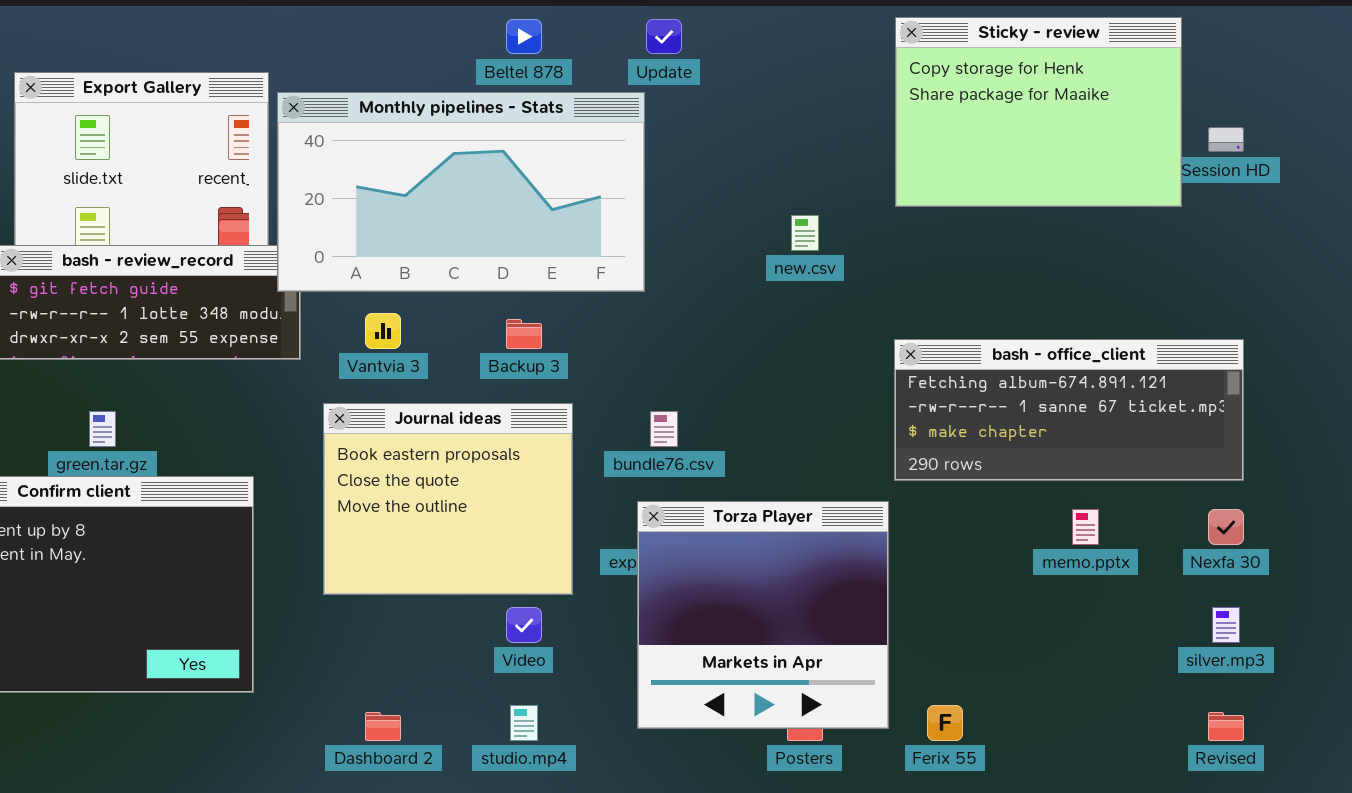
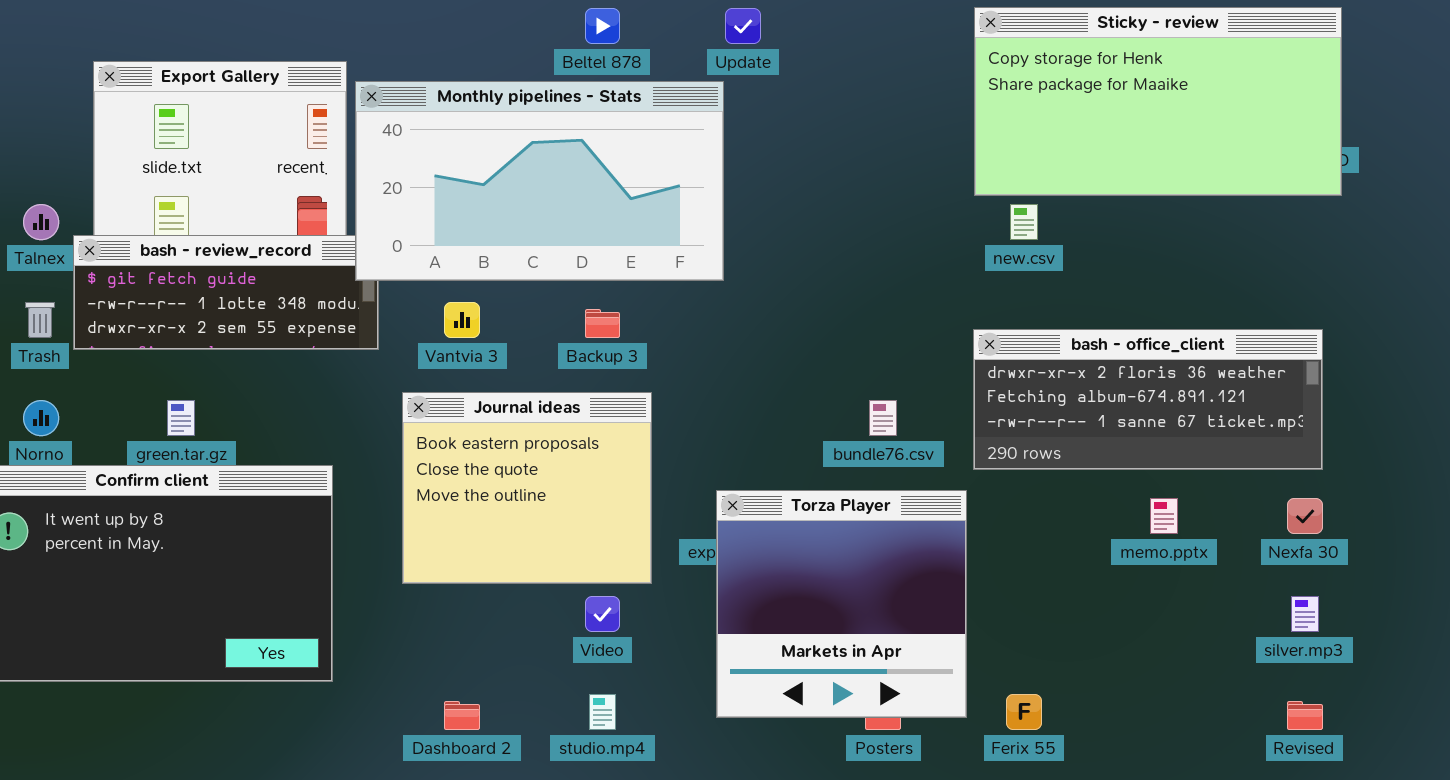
Sticky - review: [895,17,1182,207] -> [974,7,1342,196], resized
new.csv: [791,215,819,251] -> [1010,204,1038,240], moved
bash - office_client: [894,339,1244,481] -> [973,329,1323,470], scrolled up 1 row
bundle76.csv: [650,411,678,447] -> [869,400,897,436], moved

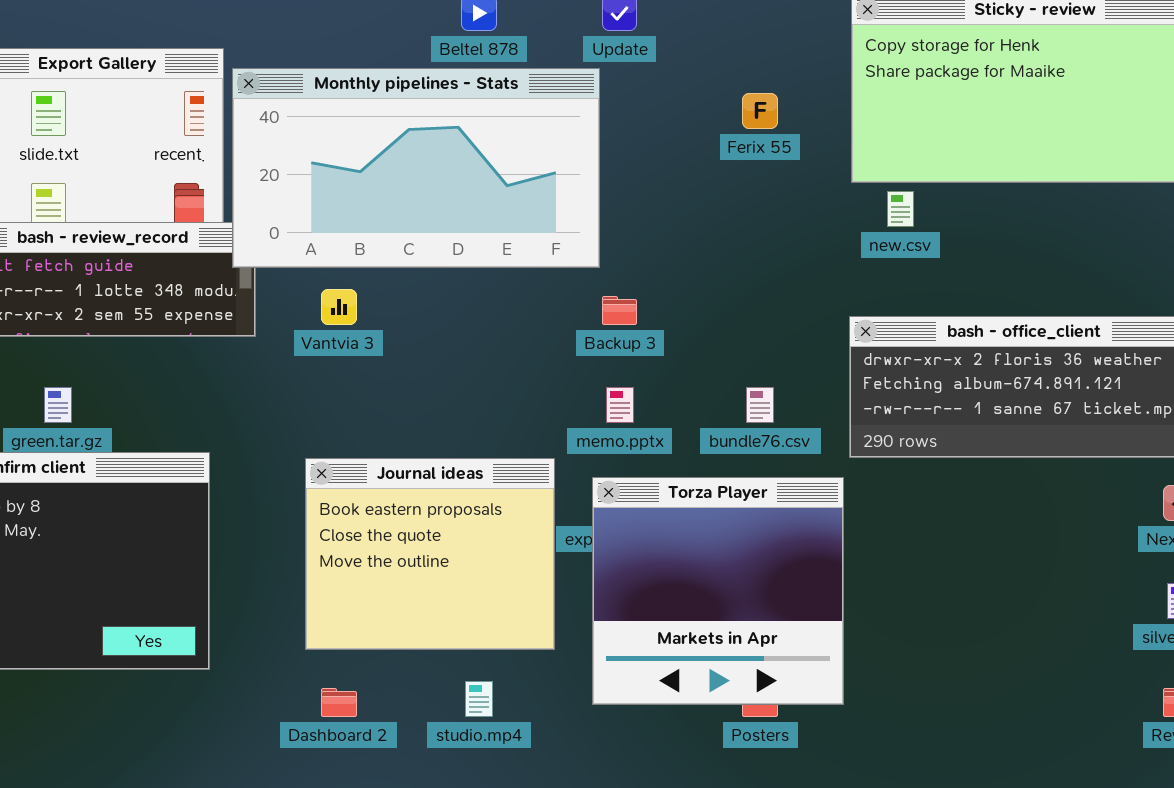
Backup 3: [585,309,620,338] -> [602,296,637,325], moved
Journal ideas: [402,392,652,584] -> [305,458,555,650], moved
memo.pptx: [1150,498,1178,534] -> [606,387,634,423], moved
Ferix 55: [1006,694,1042,730] -> [742,93,778,129], moved

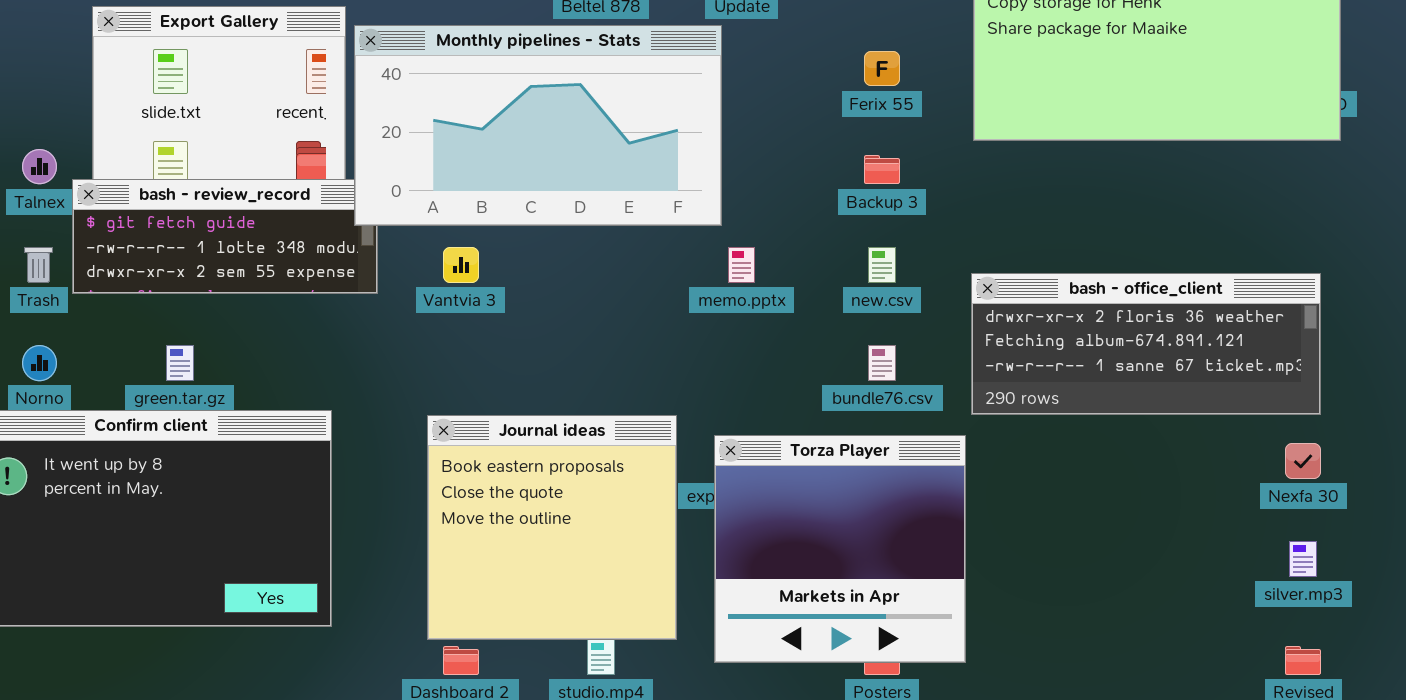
new.csv: [887,191,914,227] -> [868,247,896,283], moved
Backup 3: [602,296,637,325] -> [864,155,900,184], moved
memo.pptx: [606,387,634,423] -> [728,247,755,283], moved
Journal ideas: [305,458,555,650] -> [427,415,677,640], resized

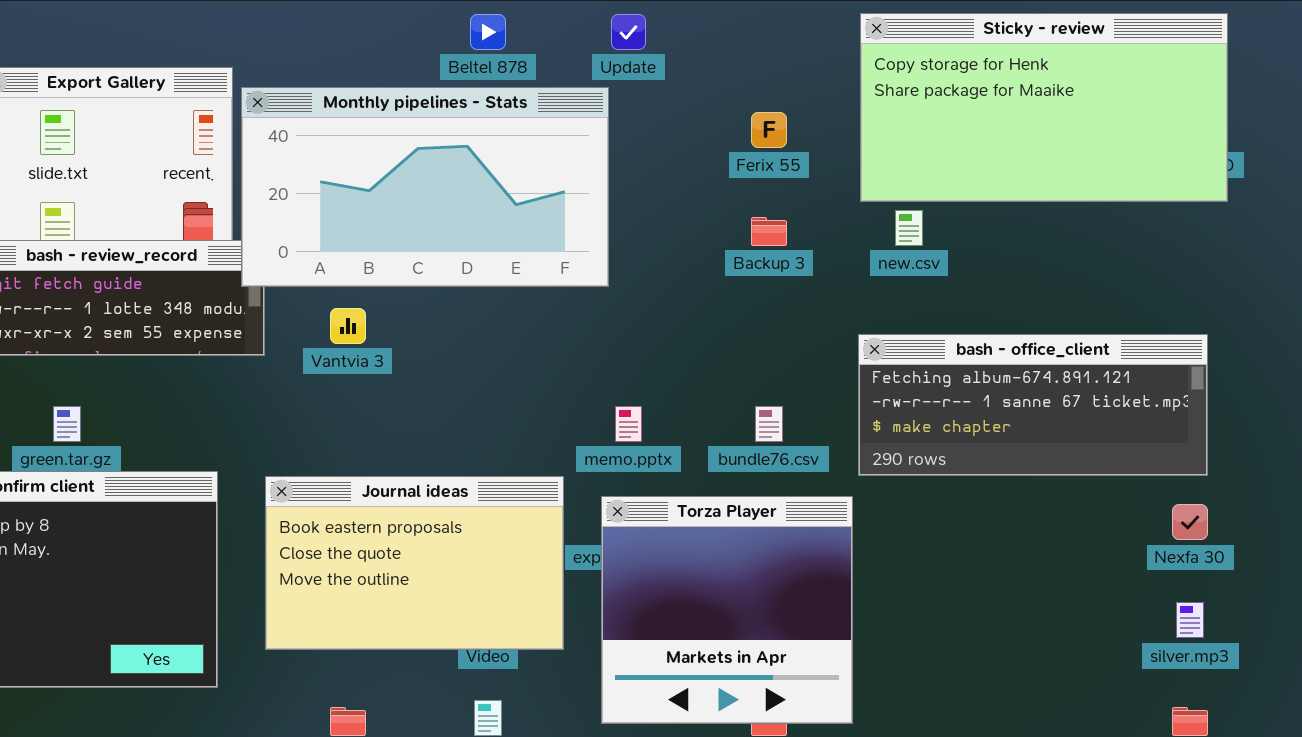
memo.pptx: [728,247,755,283] -> [615,406,642,442], moved
new.csv: [868,247,896,283] -> [895,210,923,246], moved
bash - office_client: [971,273,1321,415] -> [858,334,1208,476], scrolled down 1 row
Journal ideas: [427,415,677,640] -> [265,476,564,650], resized

